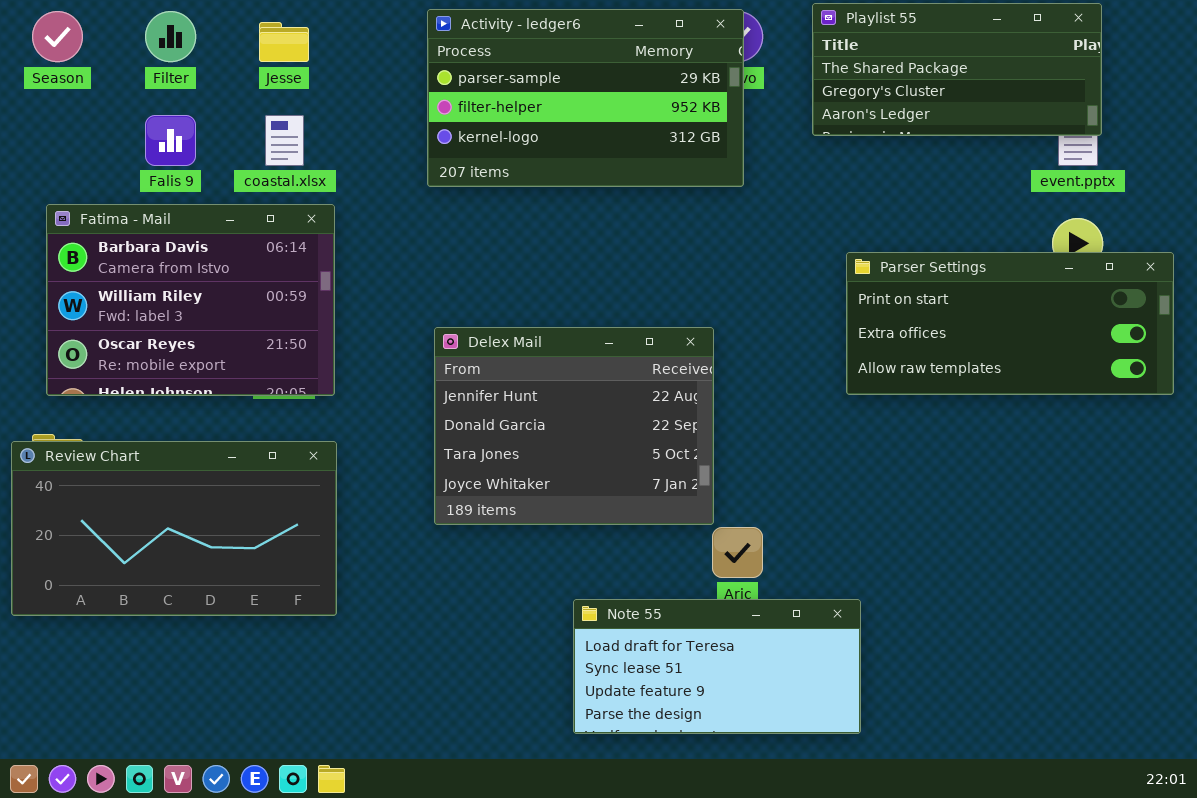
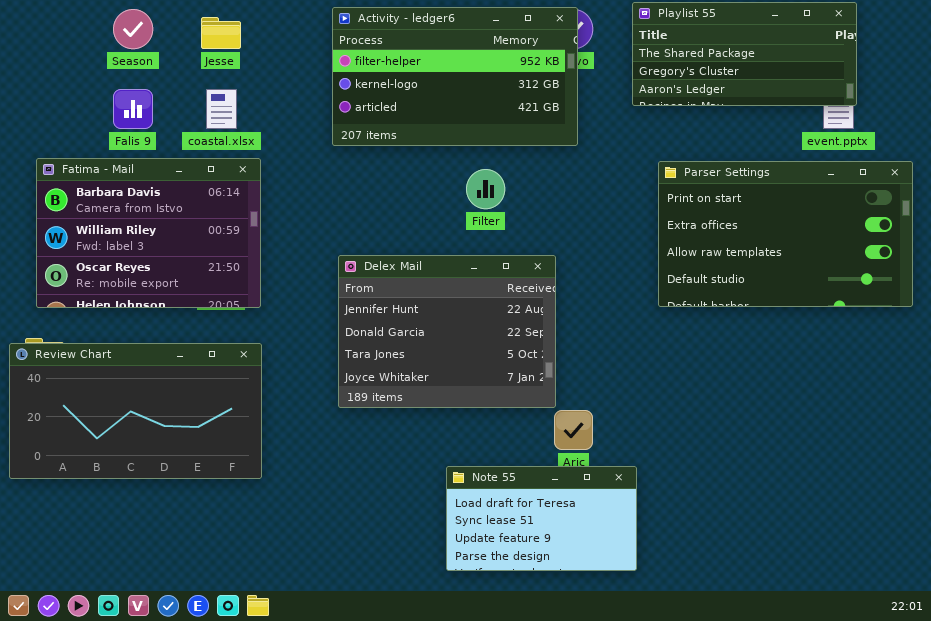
Activity - ledger6: [427,9,744,187] -> [332,7,578,146], scrolled down 1 row
Season: [32,11,83,62] -> [113,9,153,49], moved
Filter: [145,11,196,62] -> [466,169,505,209], moved
Parser Settings: [846,252,1174,395] -> [658,161,913,307], resized
Note 55: [573,599,861,734] -> [446,466,637,571], resized

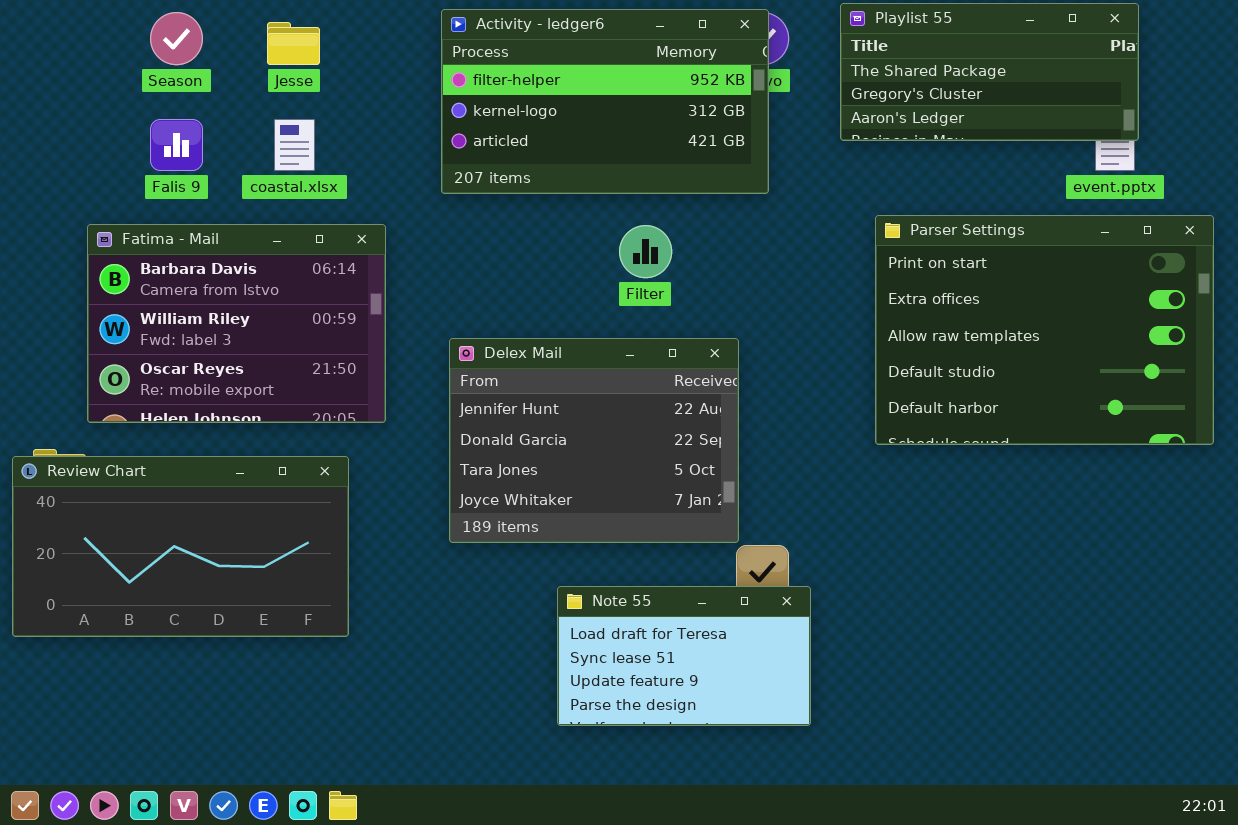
Fatima - Mail: [36,158,261,308] -> [87,224,386,423], moved
Parser Settings: [658,161,913,307] -> [875,215,1214,445], resized
Note 55: [446,466,637,571] -> [557,586,811,726], moved

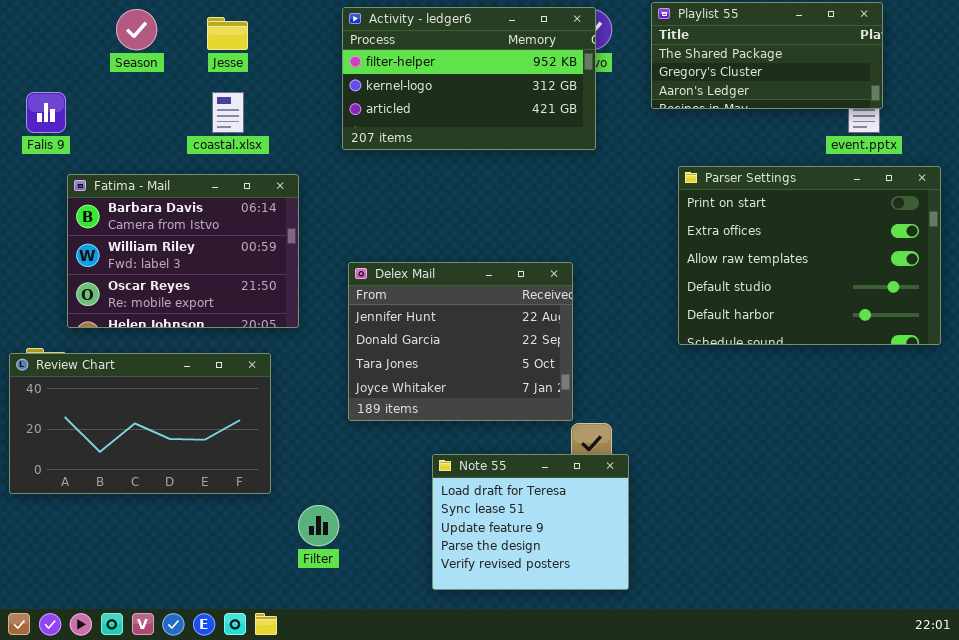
Falis 9: [150,119,203,171] -> [26,92,66,133], moved
Filter: [619,225,672,278] -> [298,505,339,546], moved
Note 55: [557,586,811,726] -> [432,454,629,590], resized

